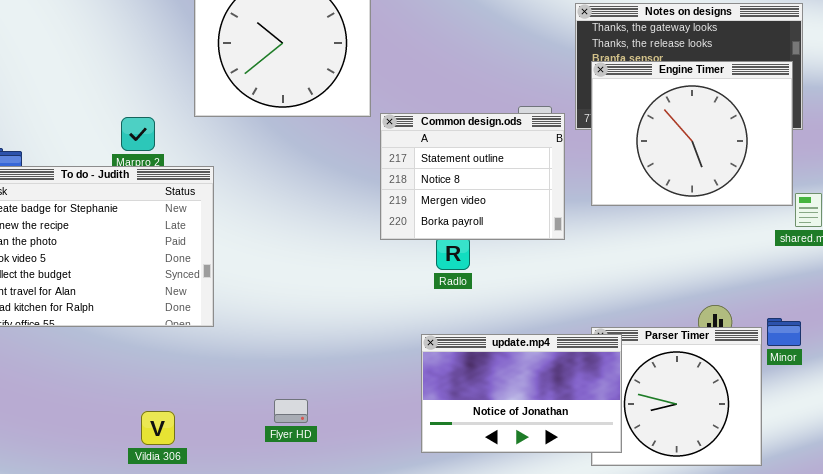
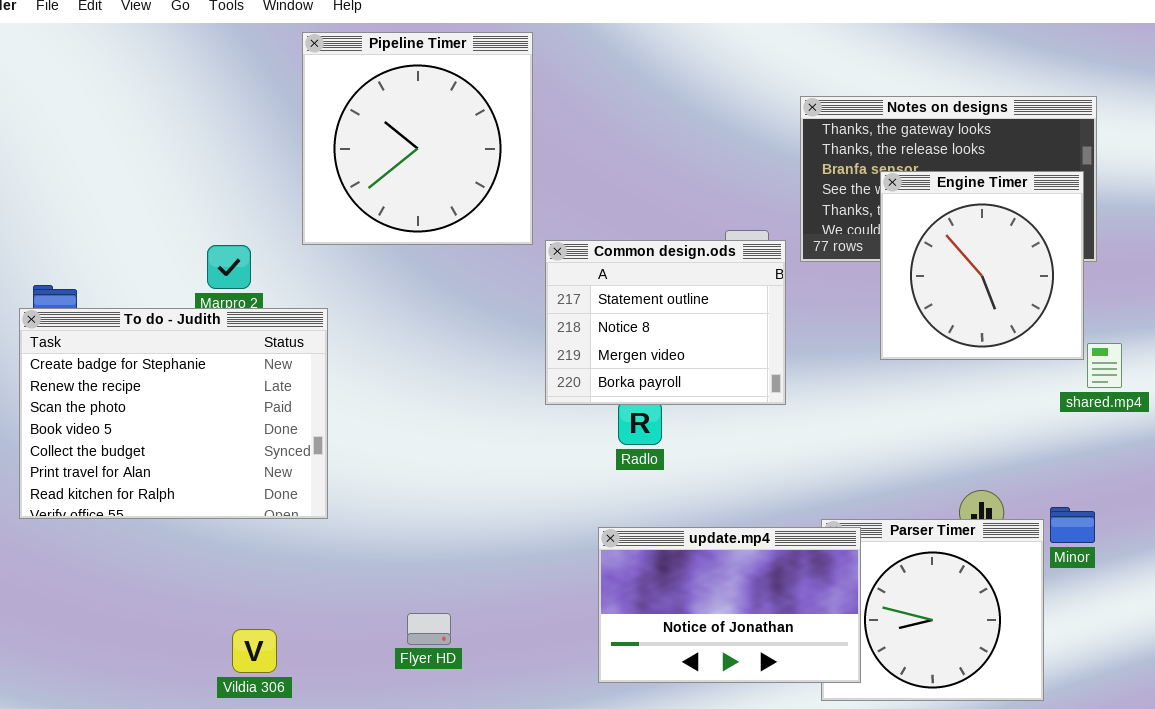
Engine Timer: [591,61,793,206] -> [880,171,1084,360], resized

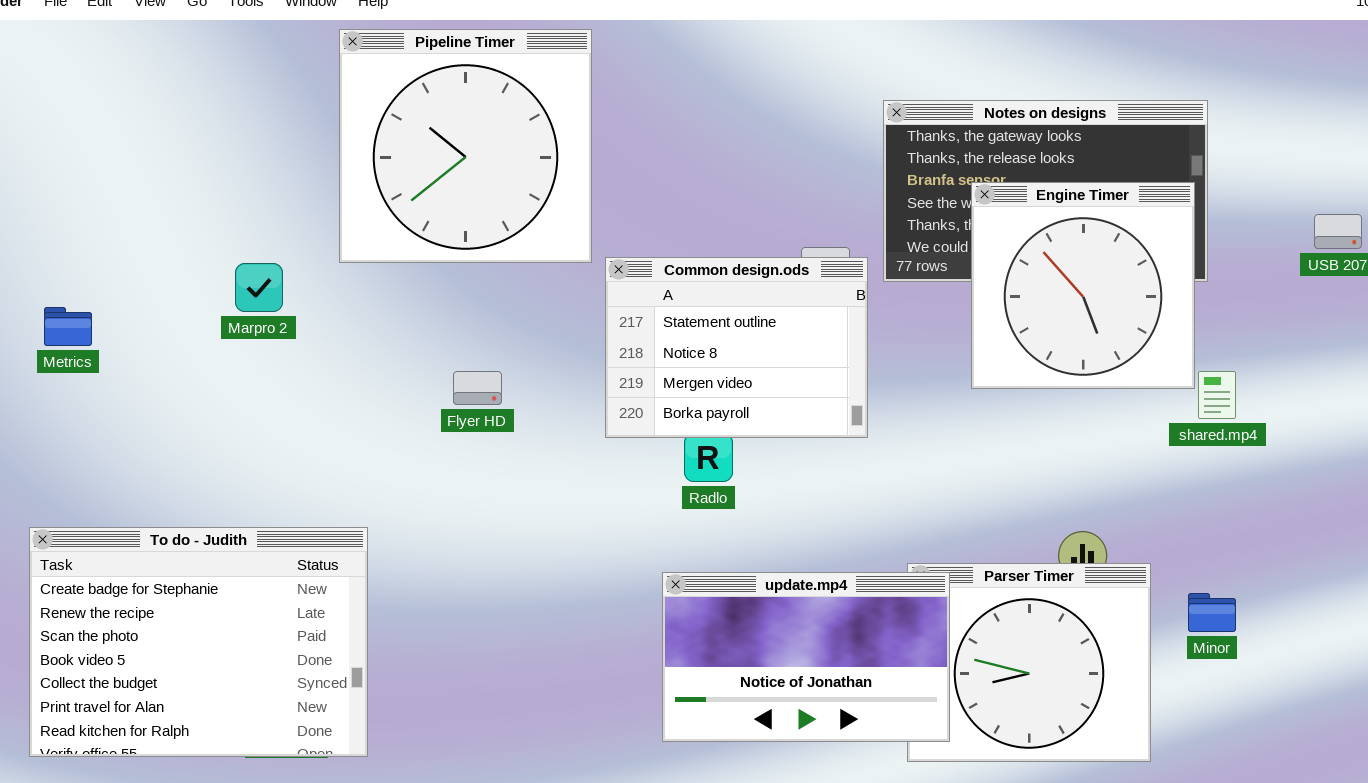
To do - Judith: [19,308,328,519] -> [29,527,368,757], moved
Minor: [1050,507,1095,543] -> [1188,593,1236,632], moved
Flyer HD: [407,613,451,645] -> [453,371,502,405], moved

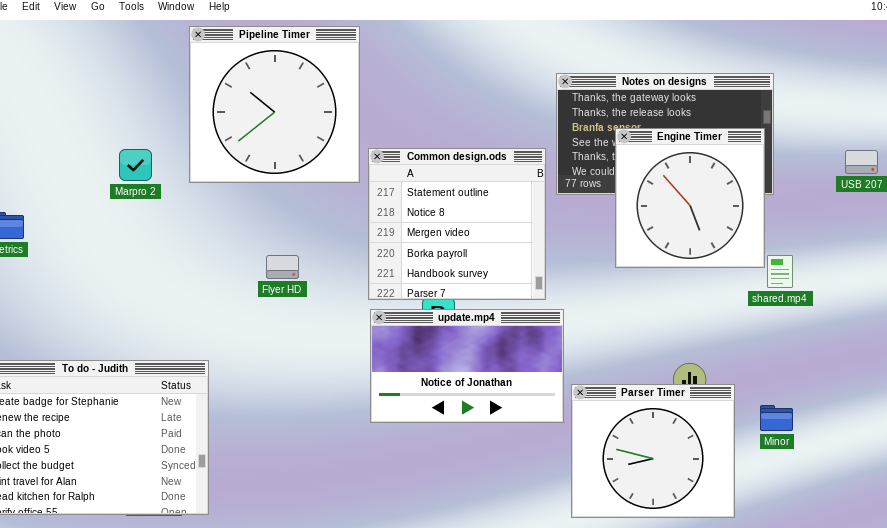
Common design.ods: [605,257,868,438] -> [368,148,546,300], resized
Marpro 2: [235,263,283,312] -> [119,149,152,181], moved
update.mp4: [662,572,950,742] -> [370,309,564,423], moved

